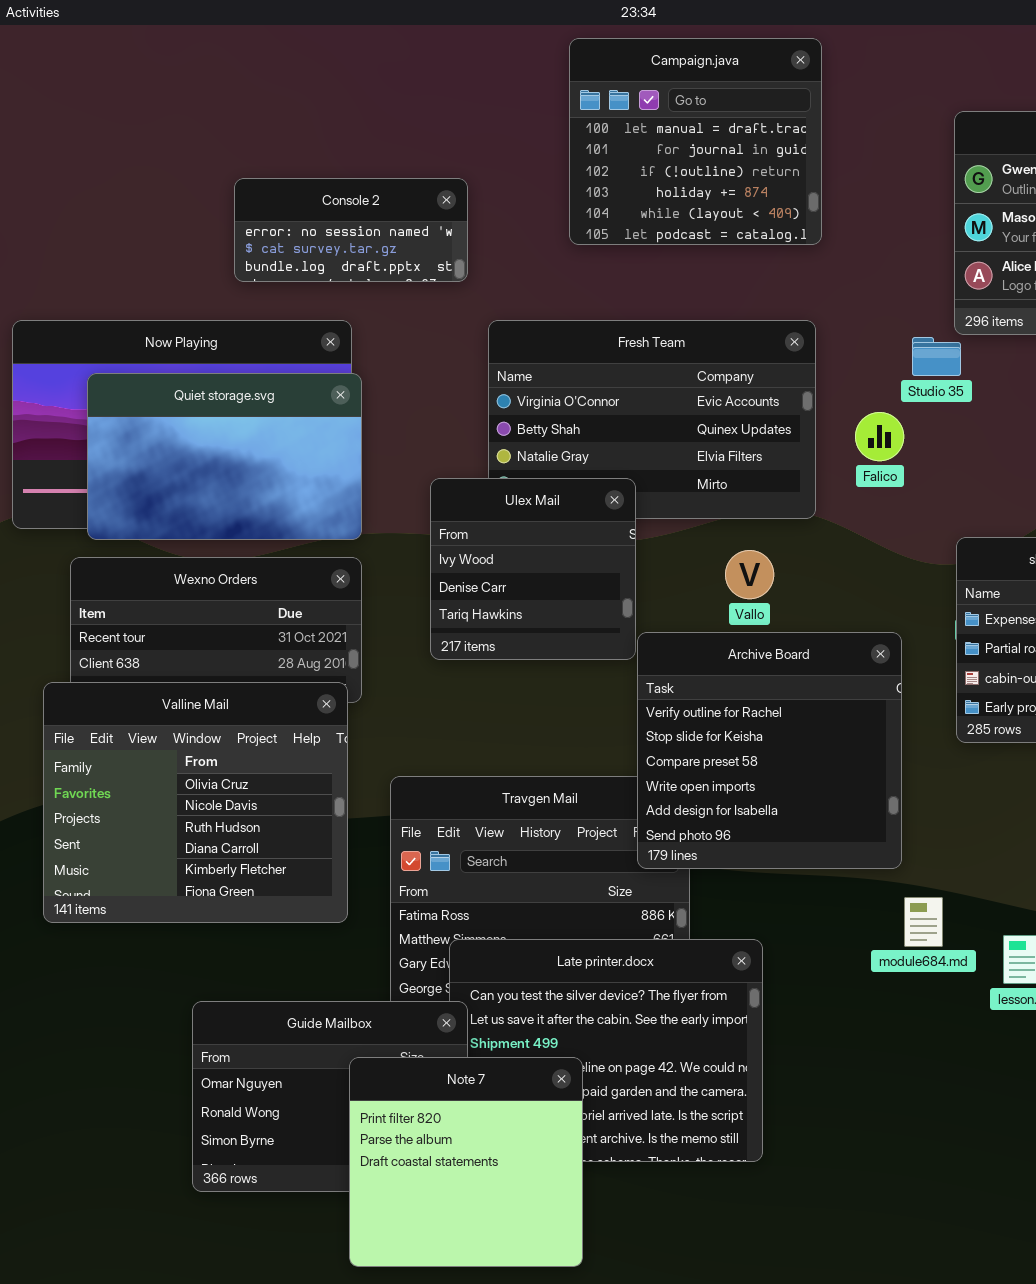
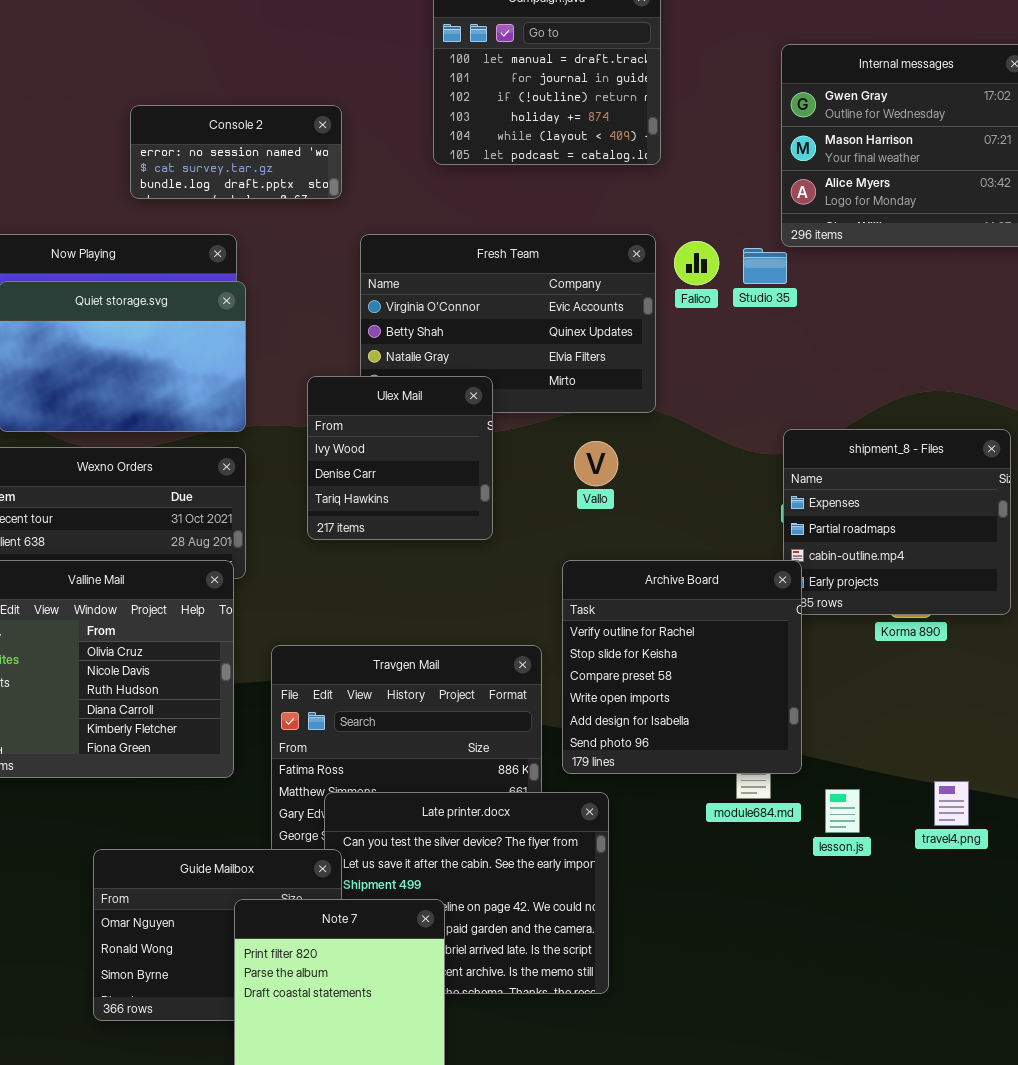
Falico: [855,412,904,461] -> [674,241,719,285], moved
Archive Board: [637,632,902,869] -> [562,560,802,774], moved

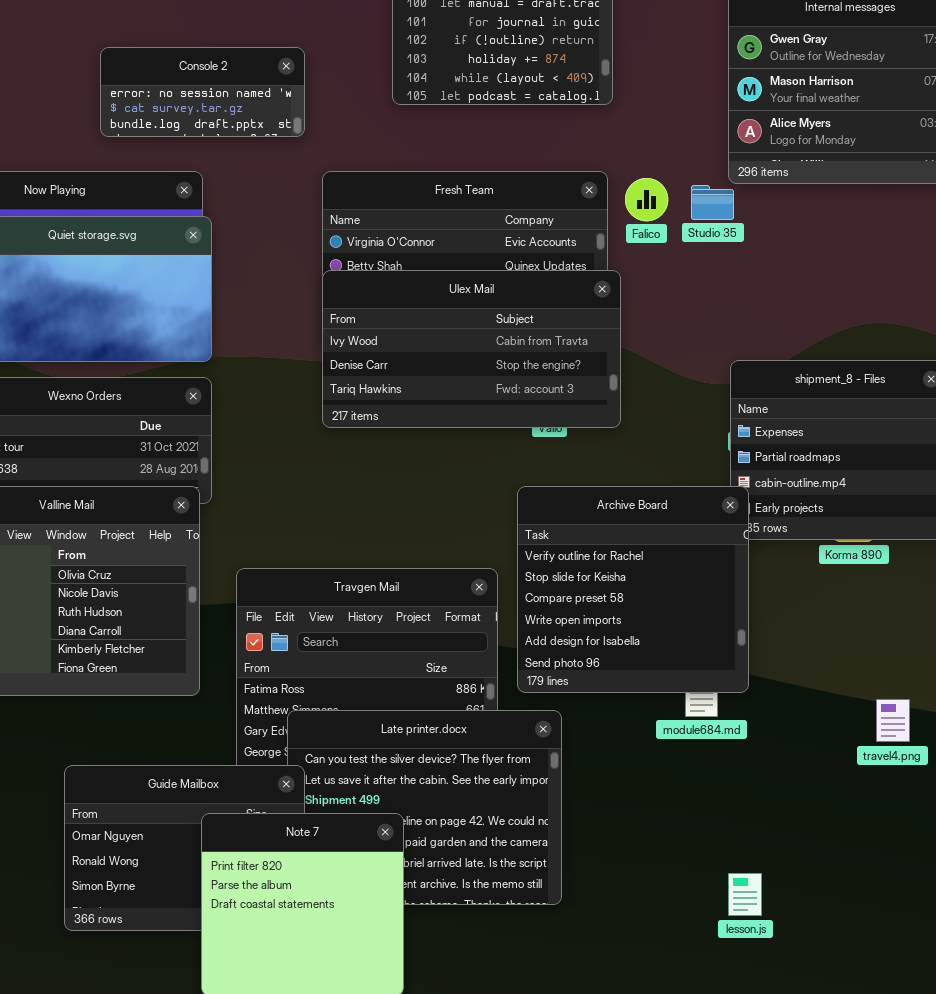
Ulex Mail: [307,376,493,540] -> [322,270,621,428], moved, resized
lesson.js: [825,789,860,833] -> [728,873,762,916], moved

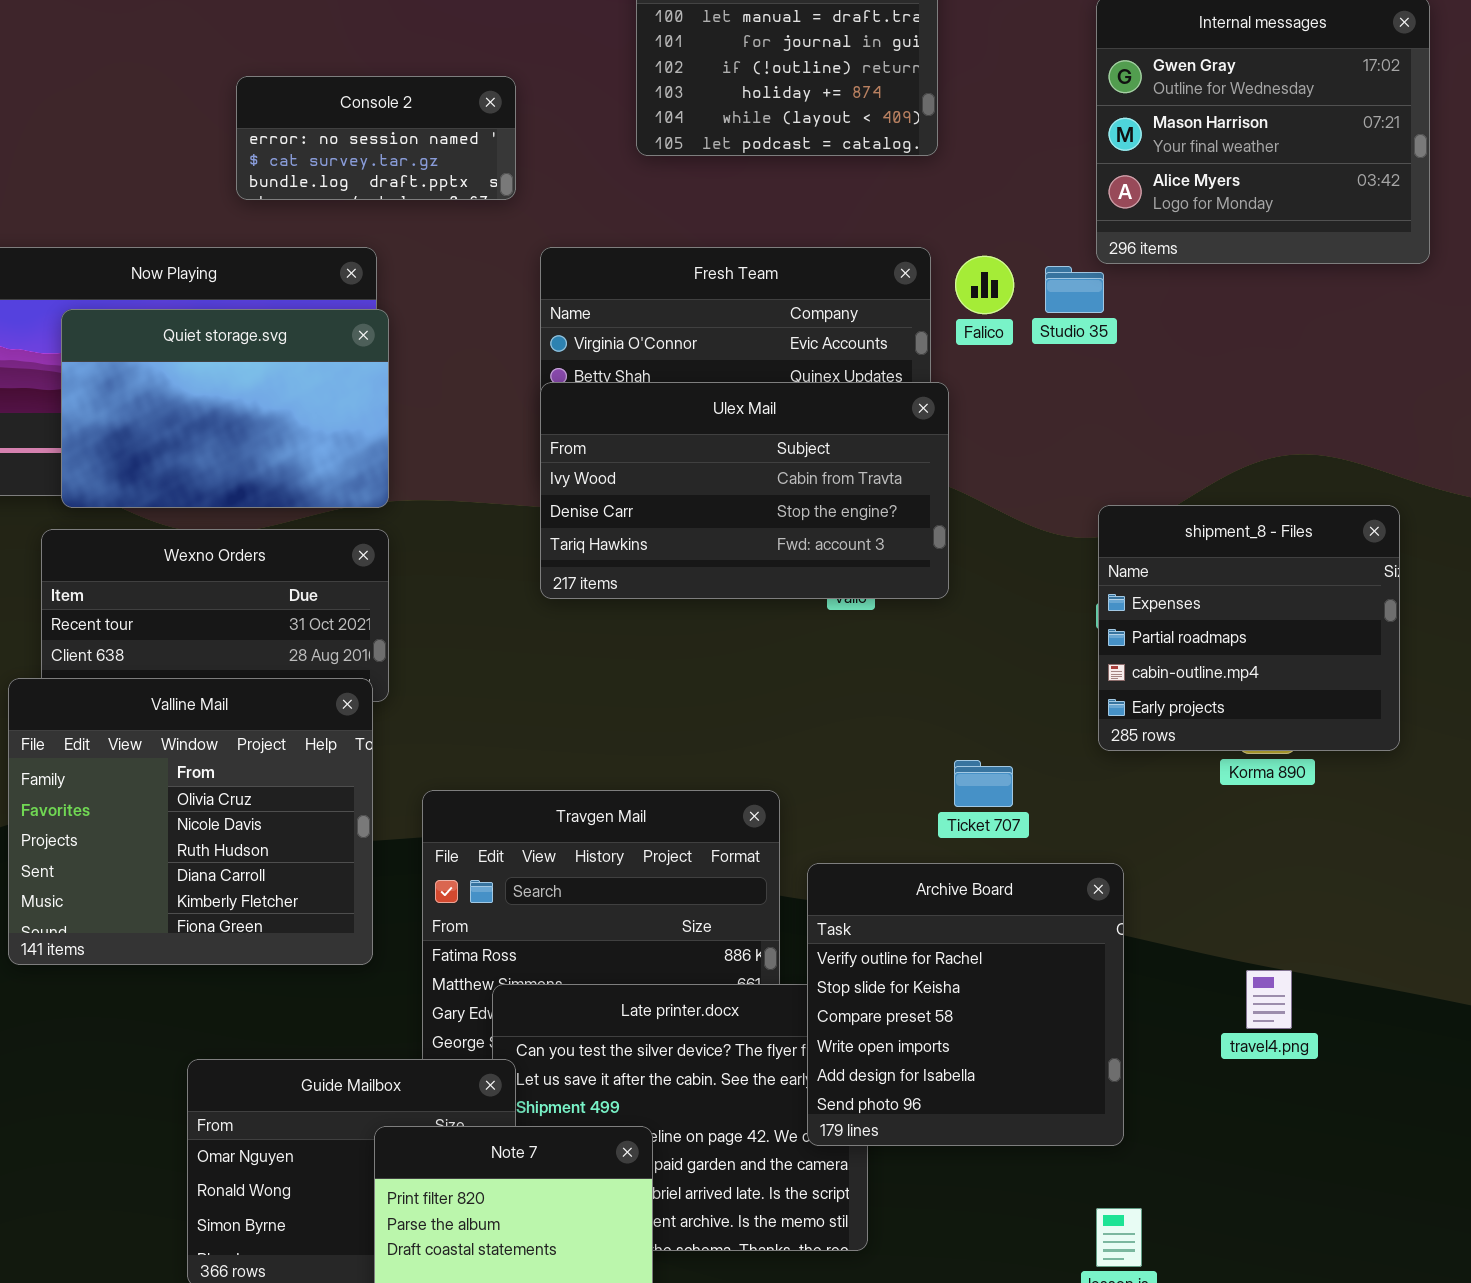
Archive Board: [517,486,749,693] -> [807,863,1124,1146], moved
travel4.png: [876,699,910,742] -> [1246,970,1292,1029], moved

